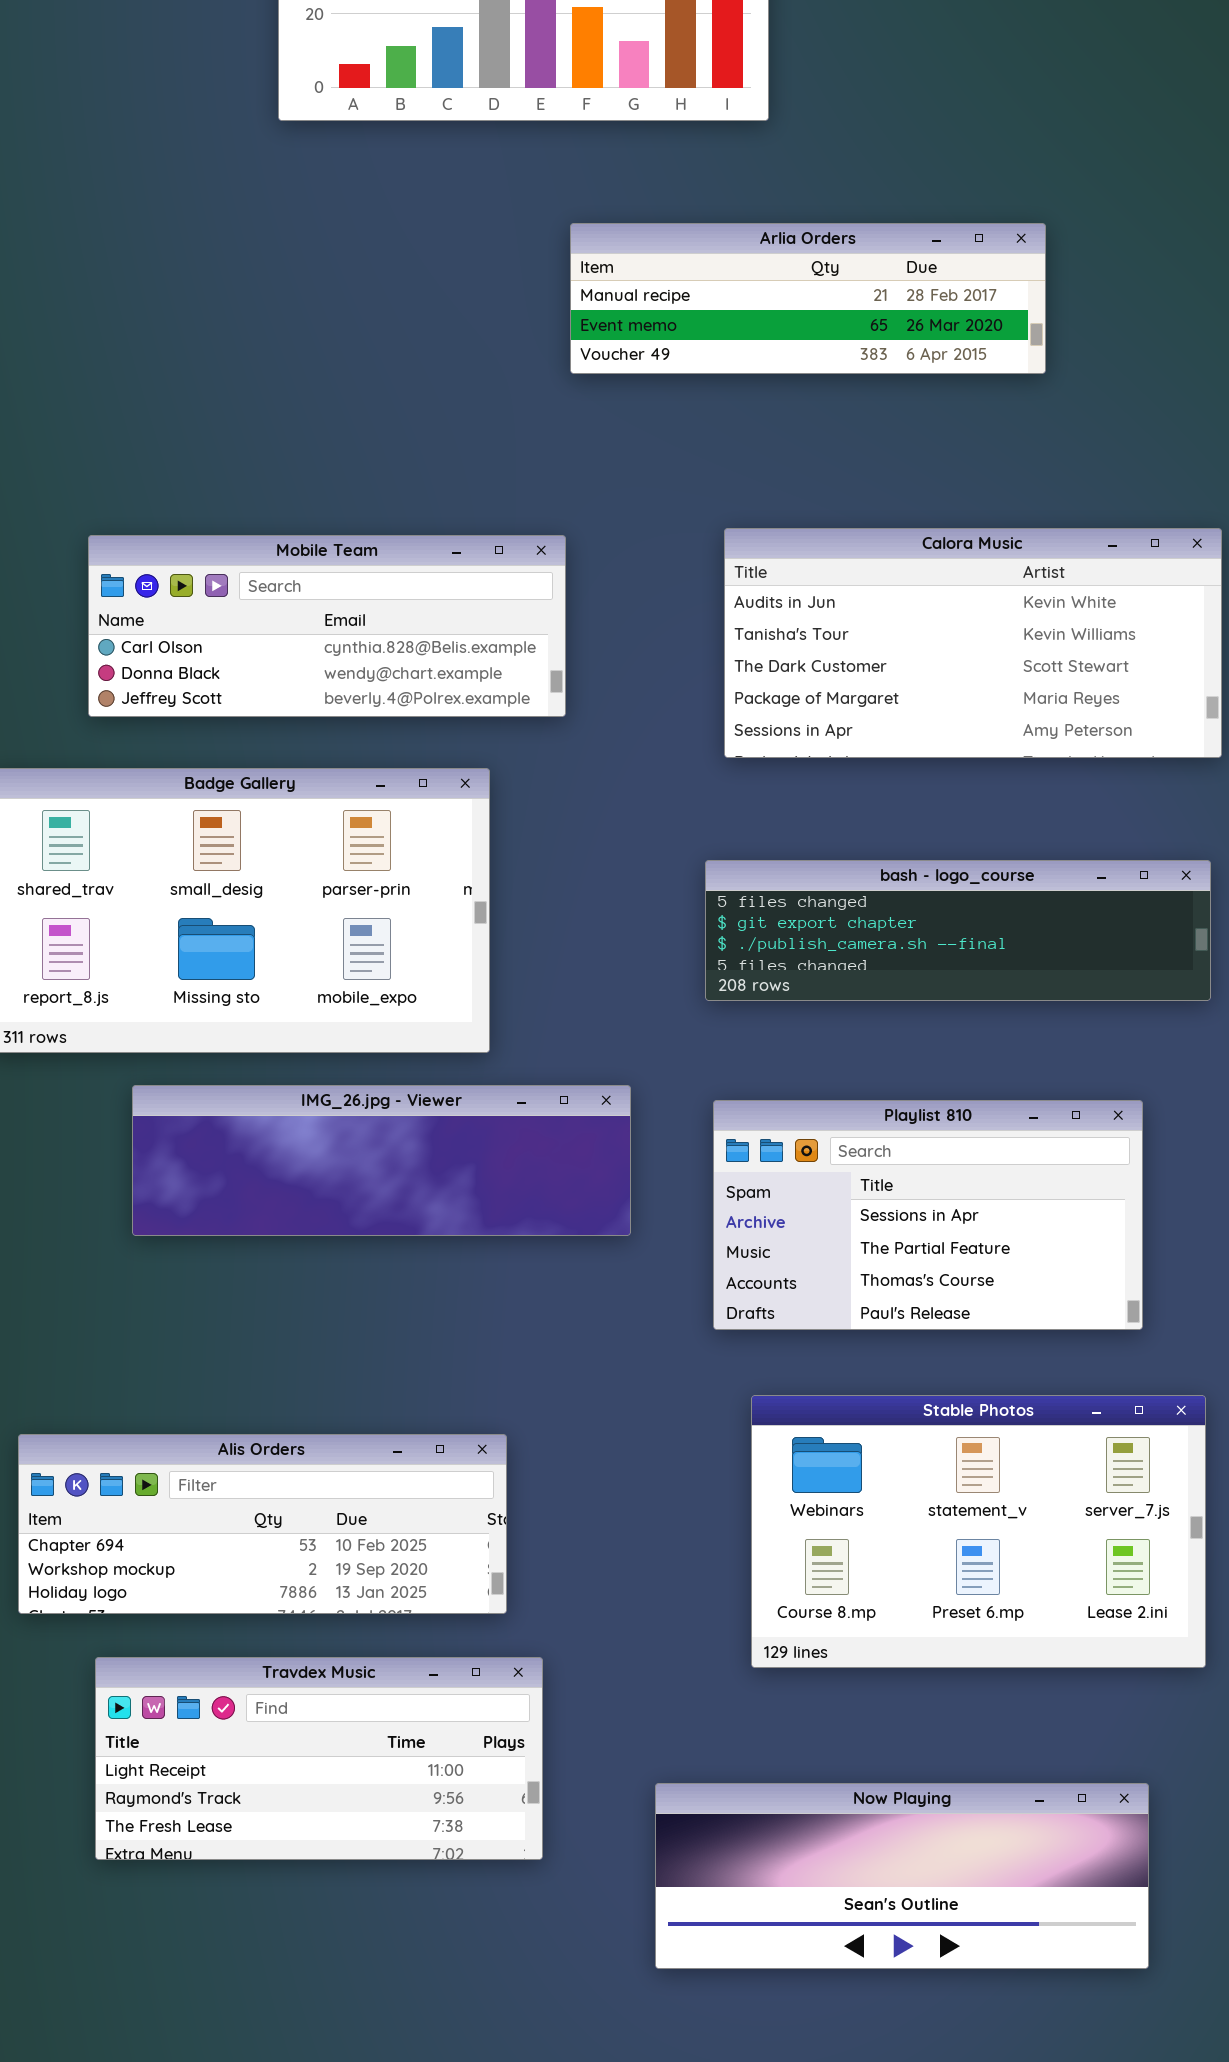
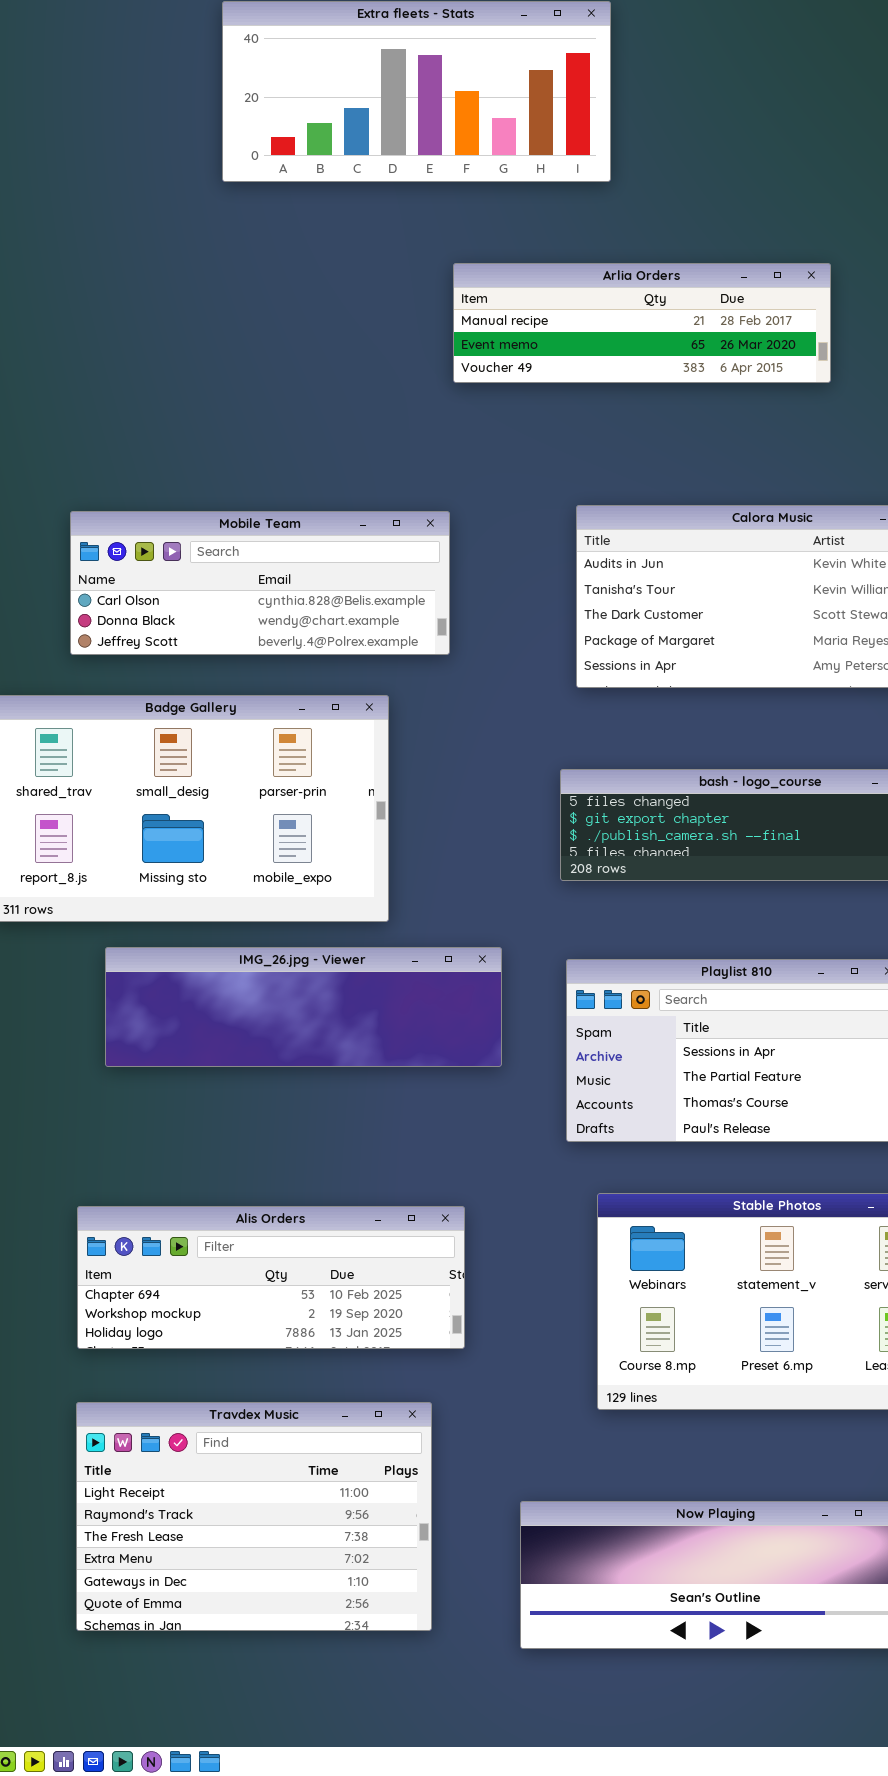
Alis Orders: [18,1434,507,1614] -> [77,1206,465,1349], moved
Travdex Music: [95,1657,543,1860] -> [76,1402,432,1631], resized

